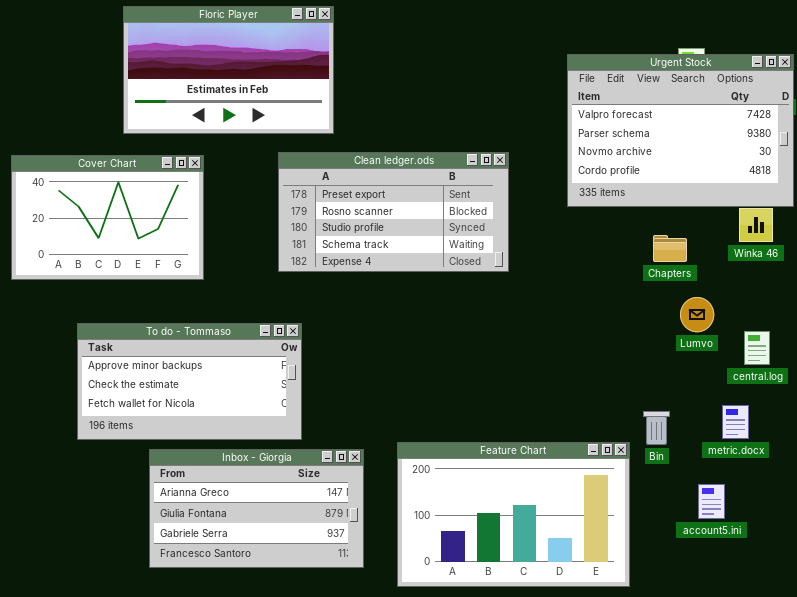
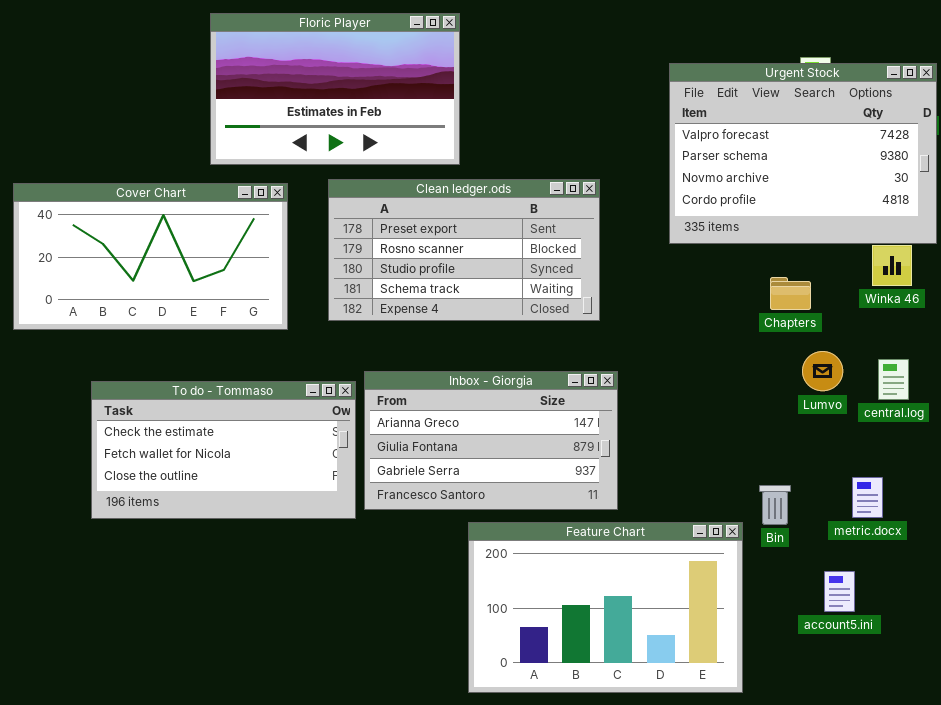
Floric Player: [123,6,334,134] -> [210,13,460,165], moved
Cover Chart: [11,155,204,280] -> [13,183,288,330], resized
To do - Tommaso: [77,323,302,440] -> [91,381,356,519], scrolled down 1 row
central.log: [744,331,770,365] -> [878,359,909,400], moved
Inbox - Giorgia: [149,449,364,568] -> [364,371,618,510], moved

